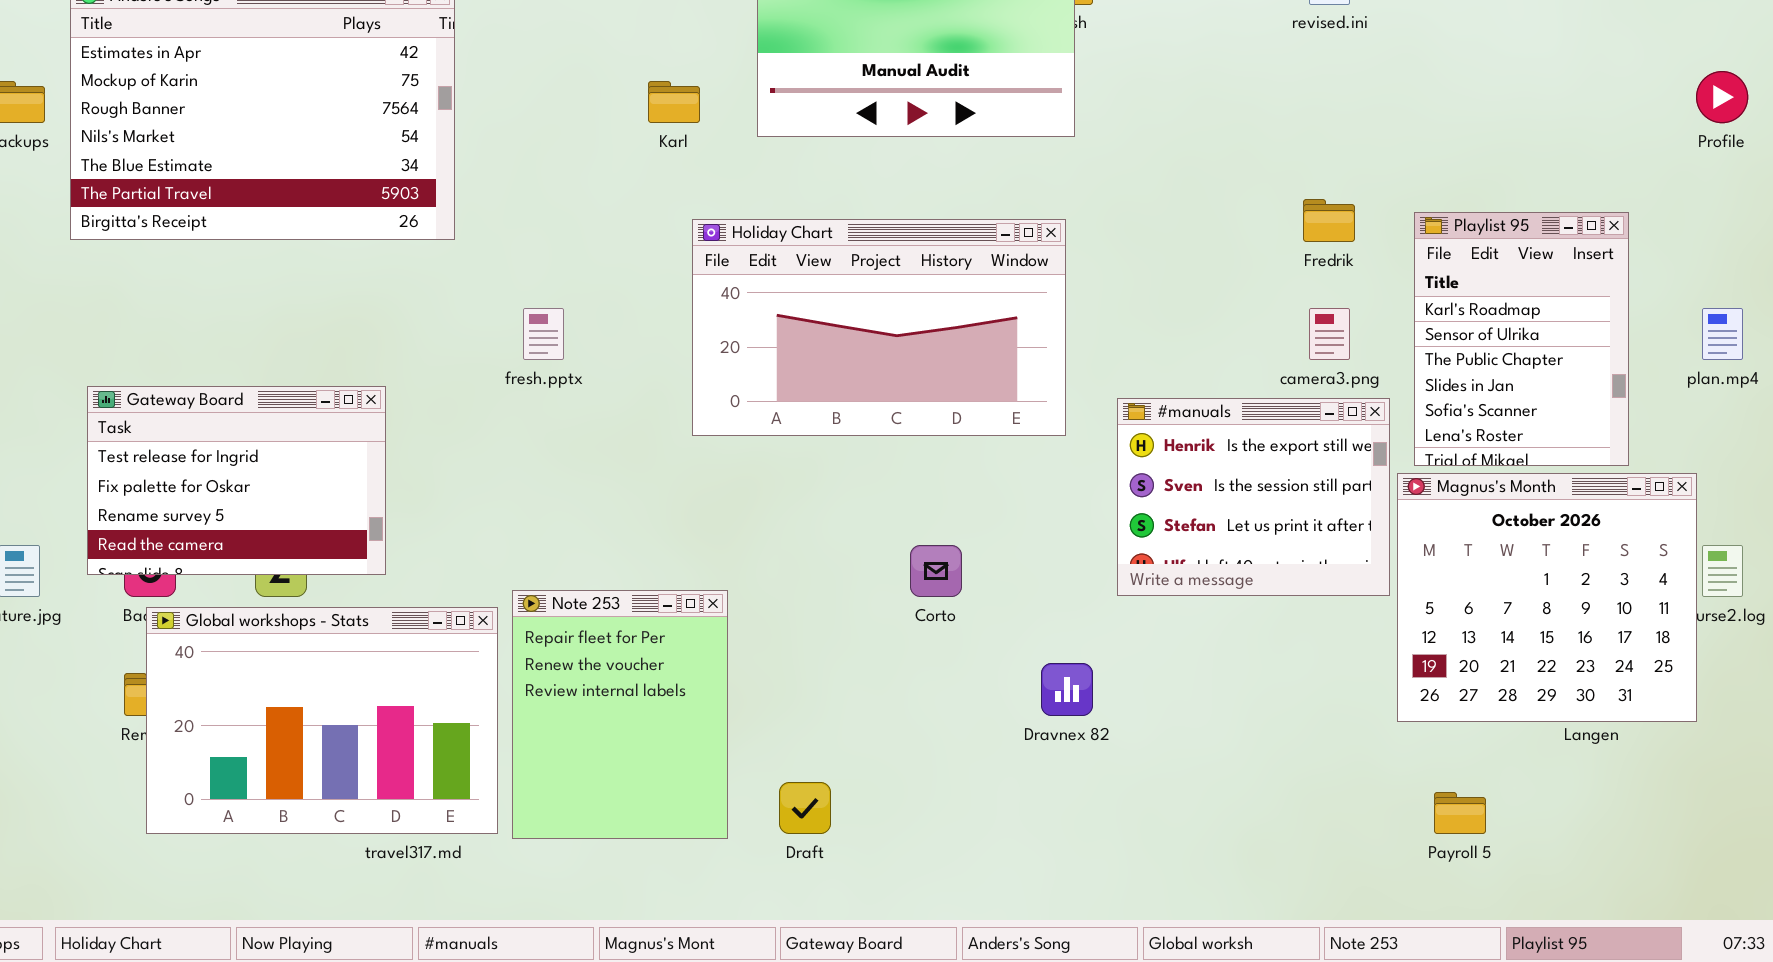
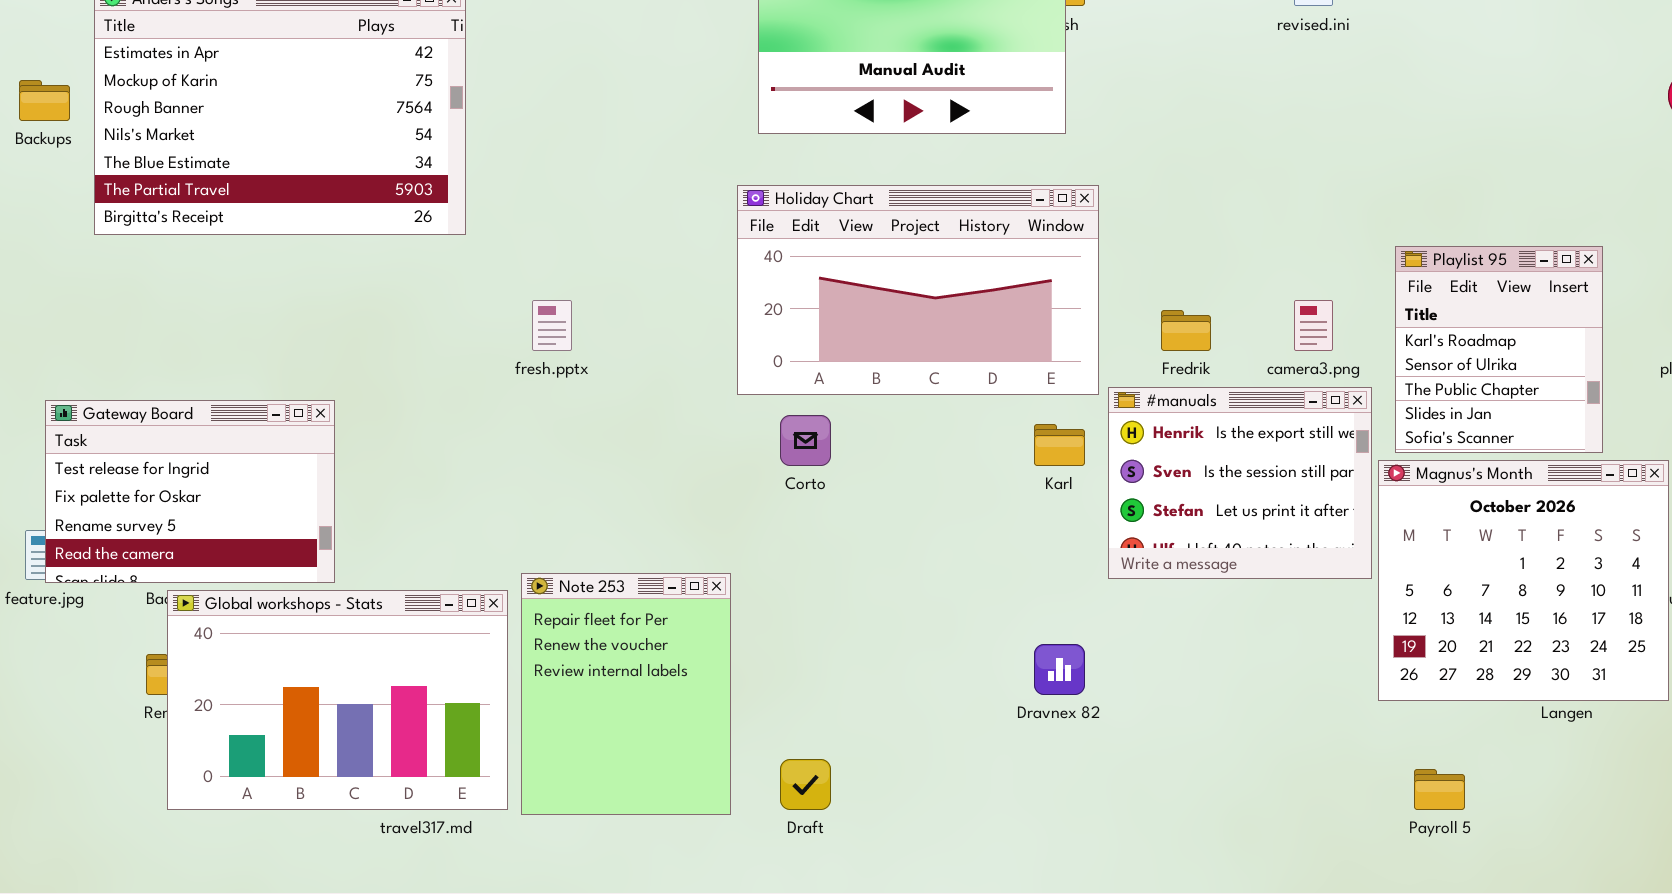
Karl: [648,81,700,123] -> [1034,424,1085,466], moved
Fredrik: [1303,199,1355,242] -> [1161,310,1211,351], moved
Playlist 95: [1414,212,1629,466] -> [1395,246,1603,453], resized
Holiday Chart: [692,219,1066,436] -> [737,185,1099,395], moved
Gateway Board: [87,386,386,575] -> [45,400,335,583], moved
Corto: [910,545,962,597] -> [780,415,831,466], moved

